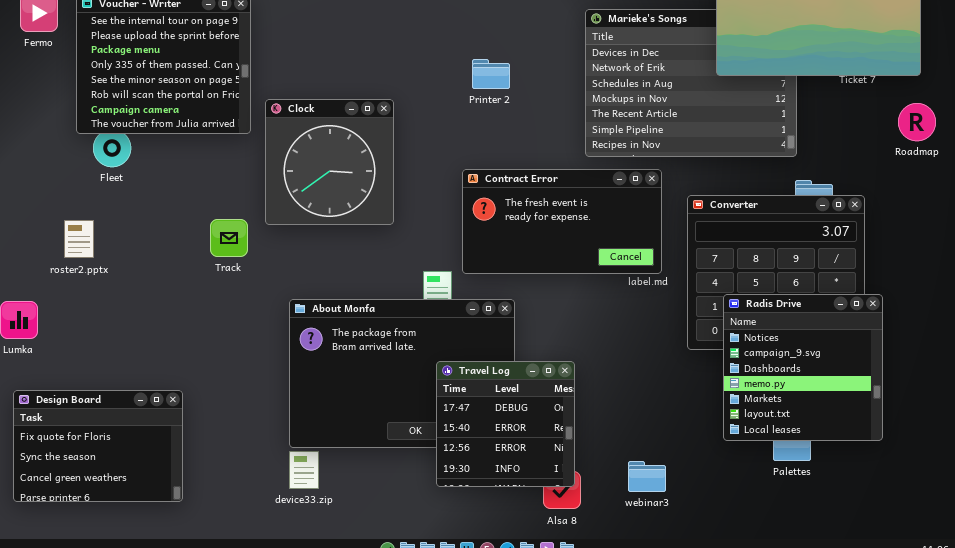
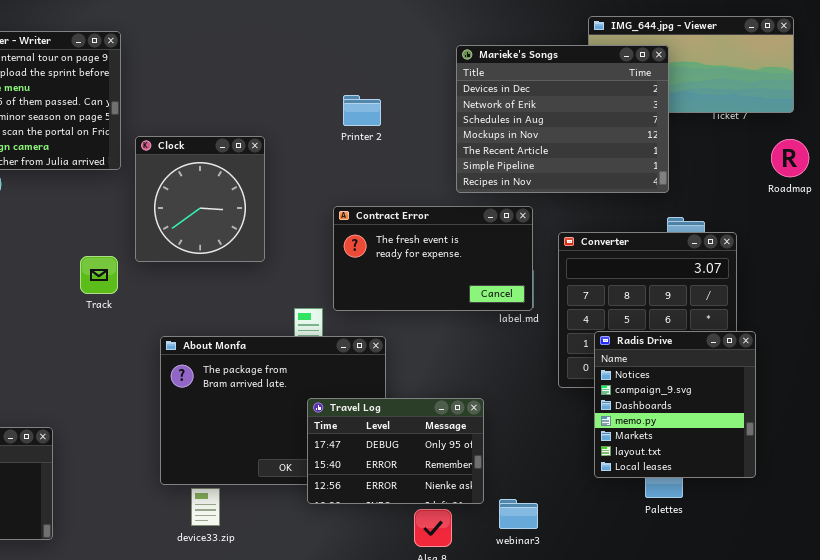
Marieke's Songs: [585,9,797,157] -> [456,45,669,193], raised
Travel Log: [436,361,575,487] -> [307,398,484,504], resized
device33.zip: [289,451,319,489] -> [191,488,220,526], moved

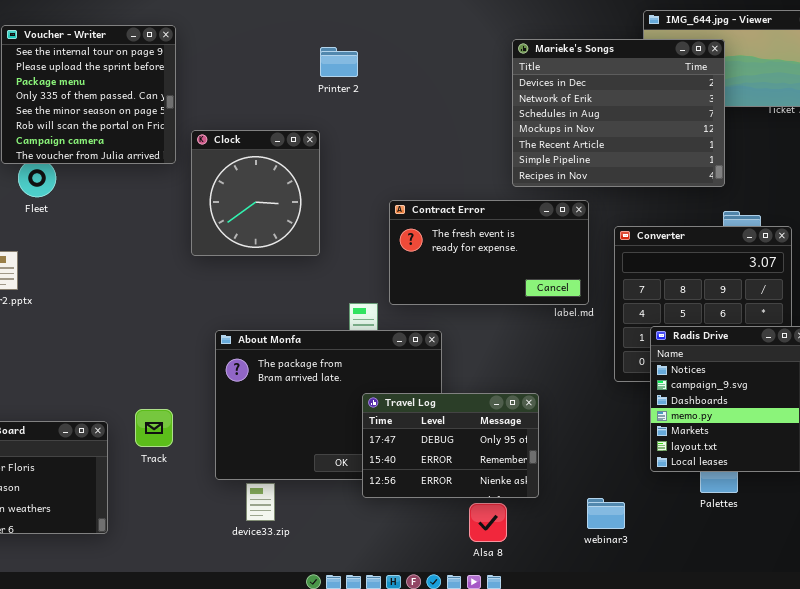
Printer 2: [343,95,381,126] -> [320,47,358,77], moved
Track: [80,256,118,294] -> [135,409,173,447], moved
webinar3: [499,499,538,529] -> [587,498,625,529], moved

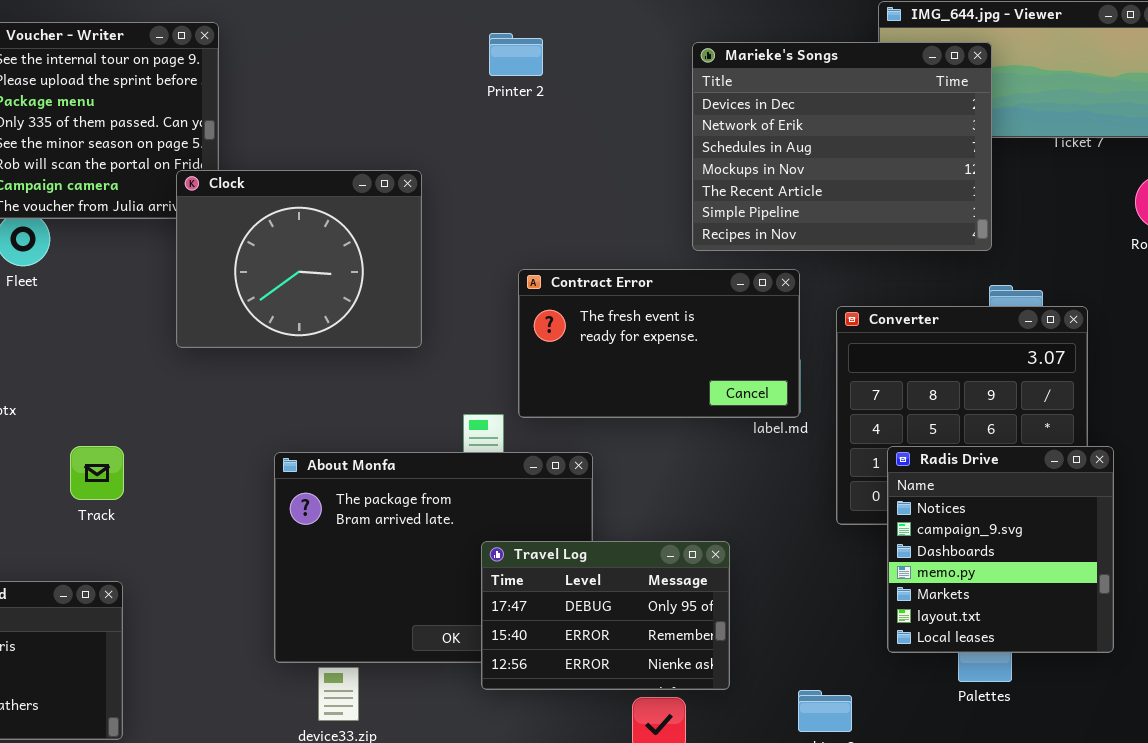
Printer 2: [320,47,358,77] -> [489,33,543,76], moved
Clock: [191,130,320,256] -> [176,170,422,348], resized
Track: [135,409,173,447] -> [70,446,124,500], moved

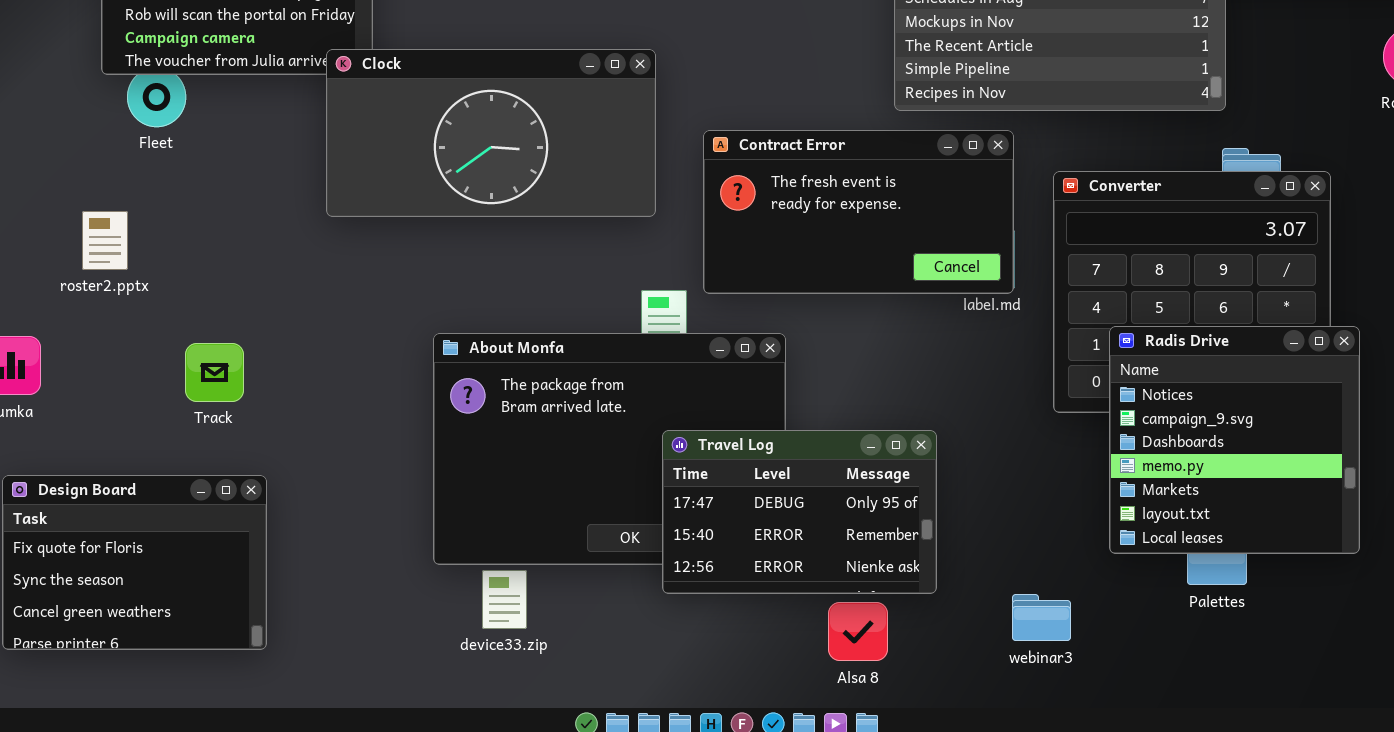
Clock: [176,170,422,348] -> [326,49,656,217], resized
Track: [70,446,124,500] -> [185,343,244,402], moved

